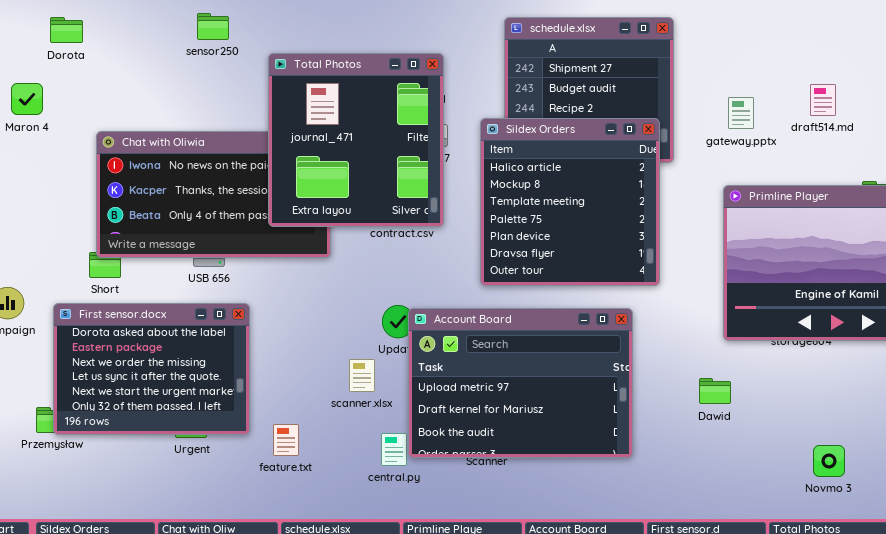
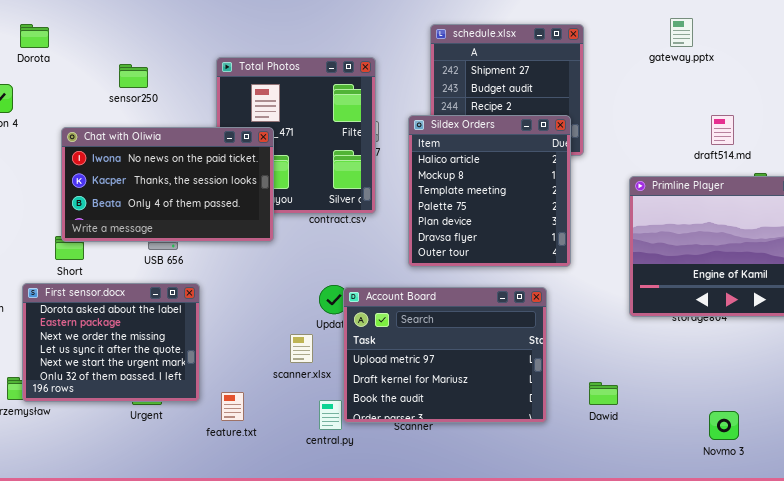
sensor250: [197,13,229,40] -> [119,64,148,88], moved
draft514.md: [810,84,836,116] -> [711,115,734,145], moved
gateway.pptx: [728,97,754,129] -> [670,18,693,47], moved
Chat with Oliwia: [96,131,331,258] -> [61,127,274,242], raised
Dawid: [699,378,731,404] -> [589,382,618,405], moved

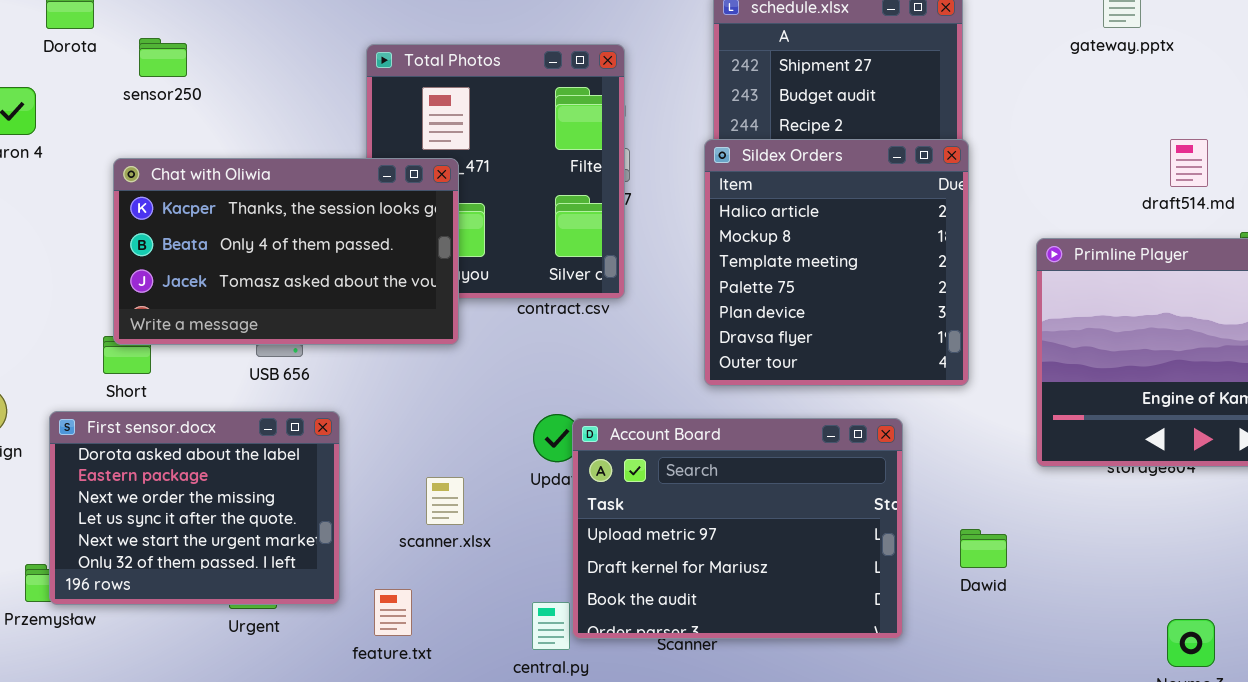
sensor250: [119,64,148,88] -> [139,38,187,77], moved
Sildex Orders: [408,115,571,267] -> [704,139,969,386], moved
Chat with Oliwia: [61,127,274,242] -> [113,158,459,345], scrolled down 1 row
scanner.xlsx: [290,334,313,363] -> [426,477,464,525], moved
Dawid: [589,382,618,405] -> [960,529,1007,568], moved

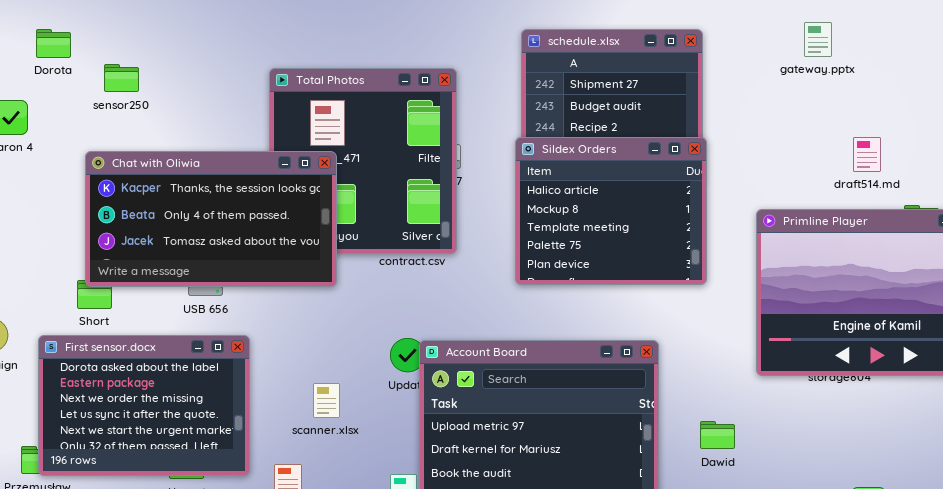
Sildex Orders: [704,139,969,386] -> [515,137,707,285], resized

